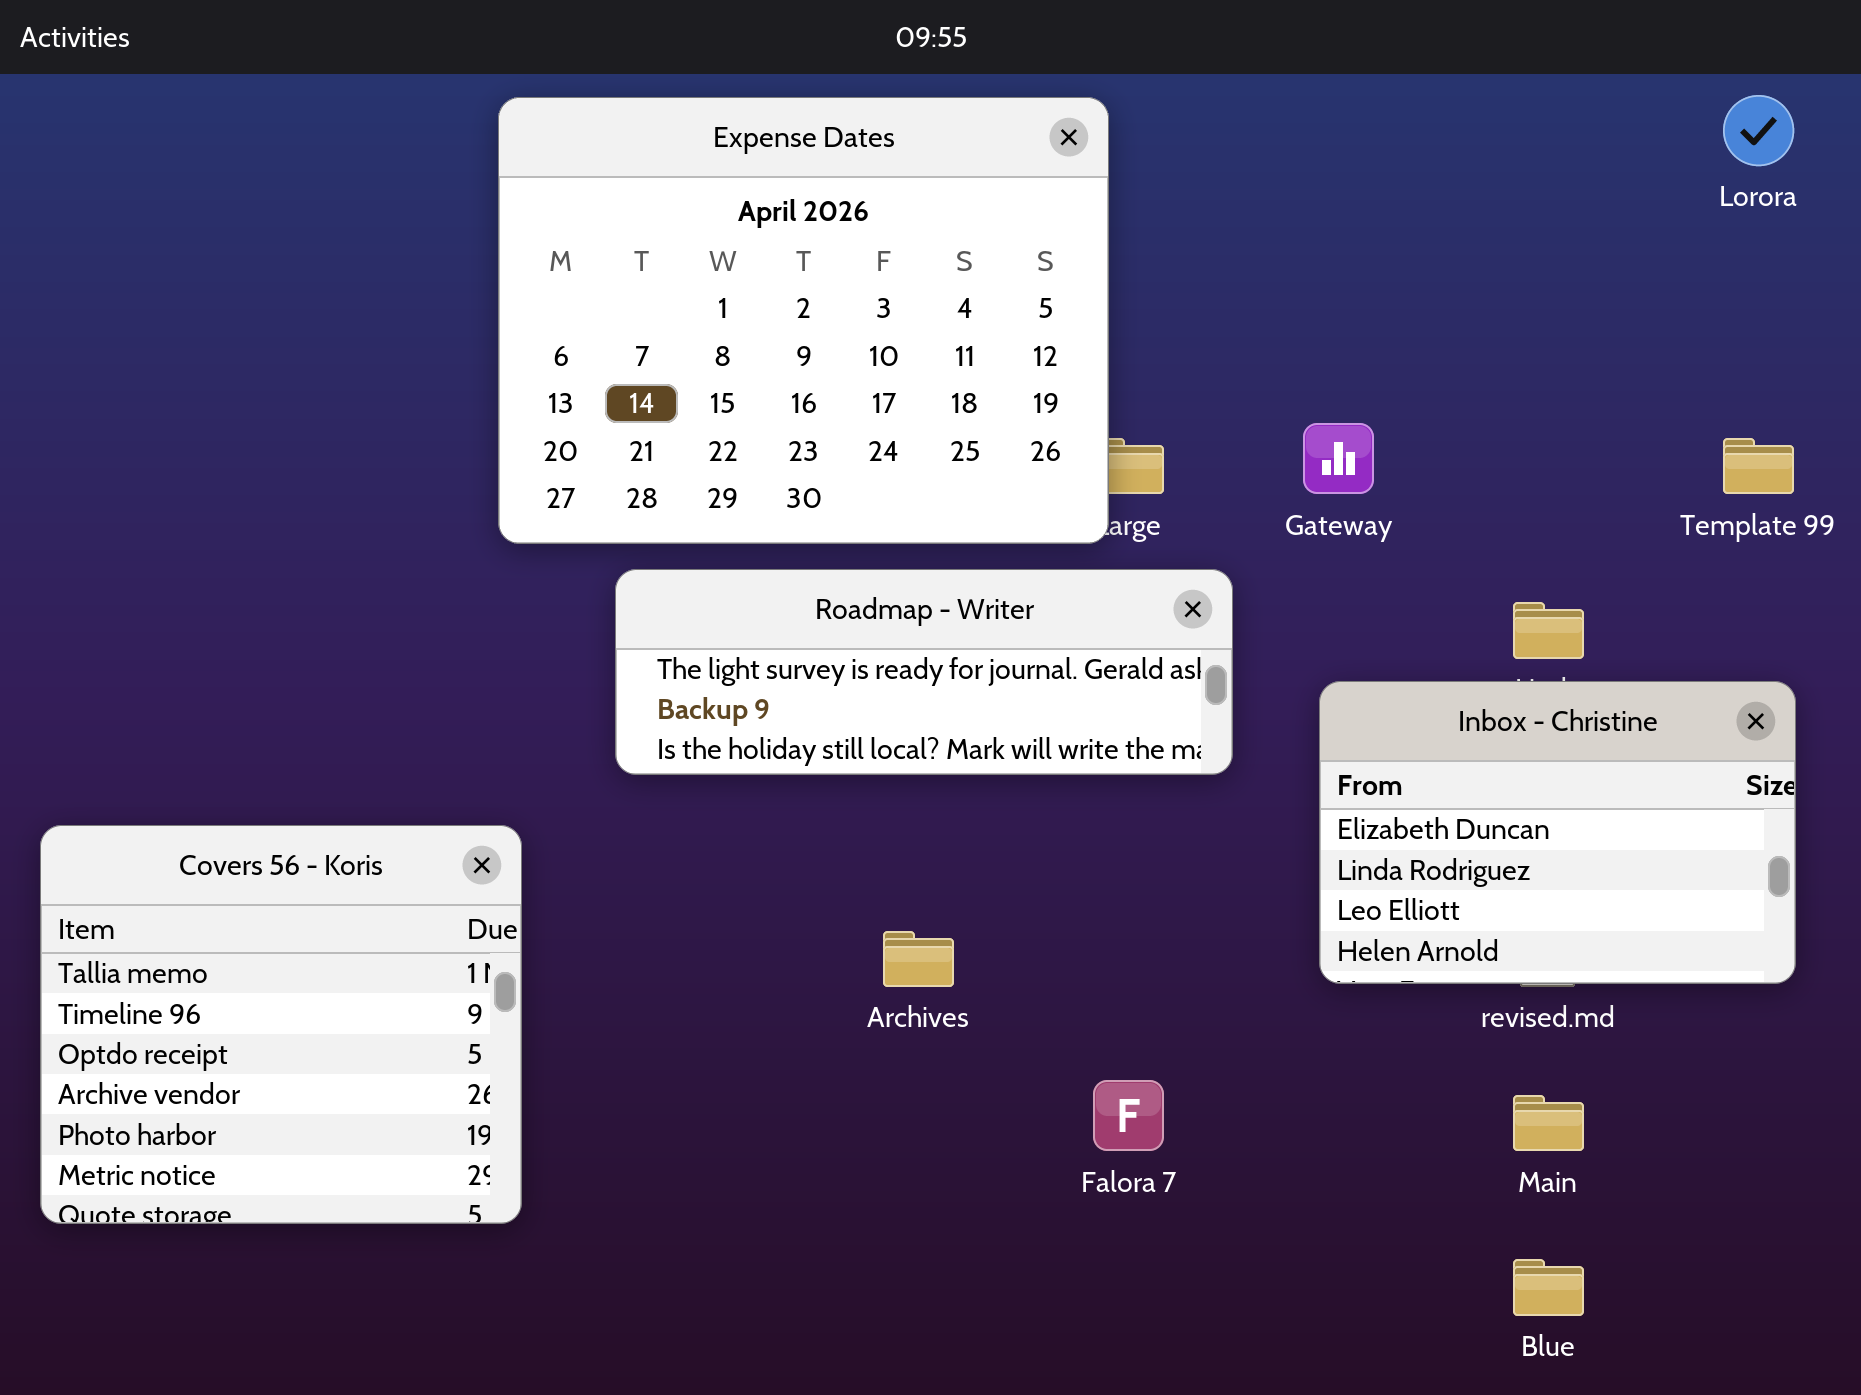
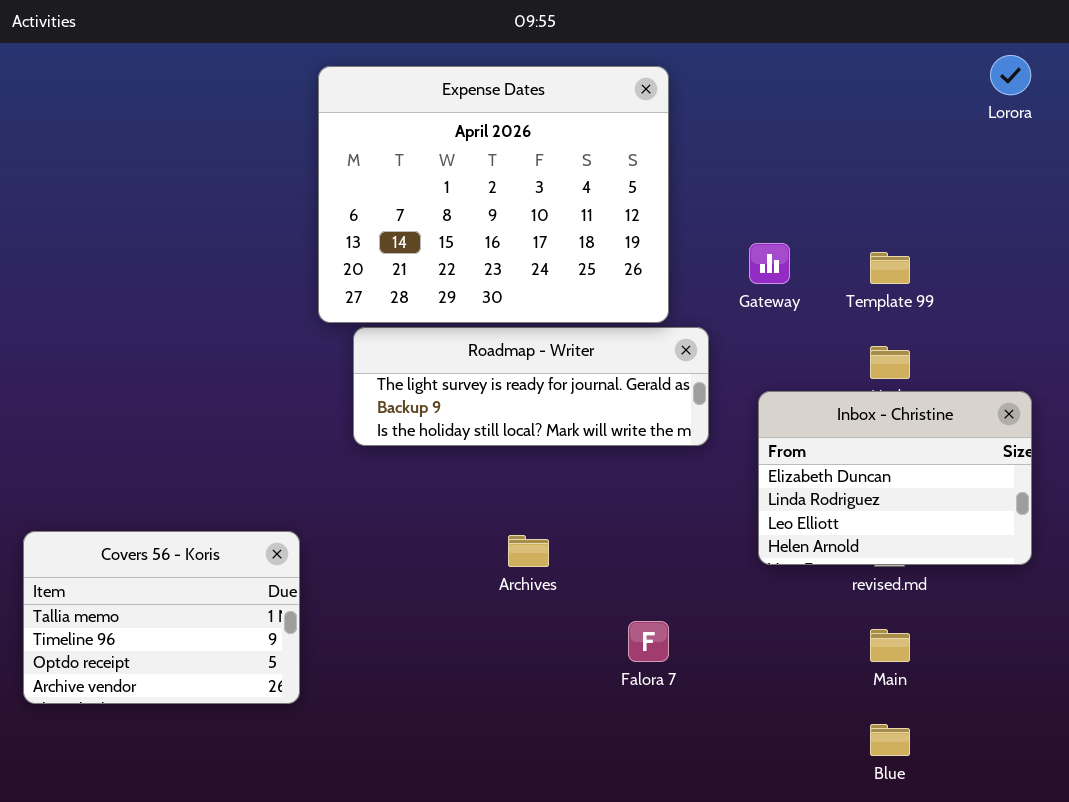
Expense Dates: [498,97,1109,544] -> [318,66,669,323], moved
Template 99: [1723,438,1794,494] -> [870,252,910,284], moved
Covers 56 - Koris: [40,825,522,1224] -> [23,531,300,704], resized

